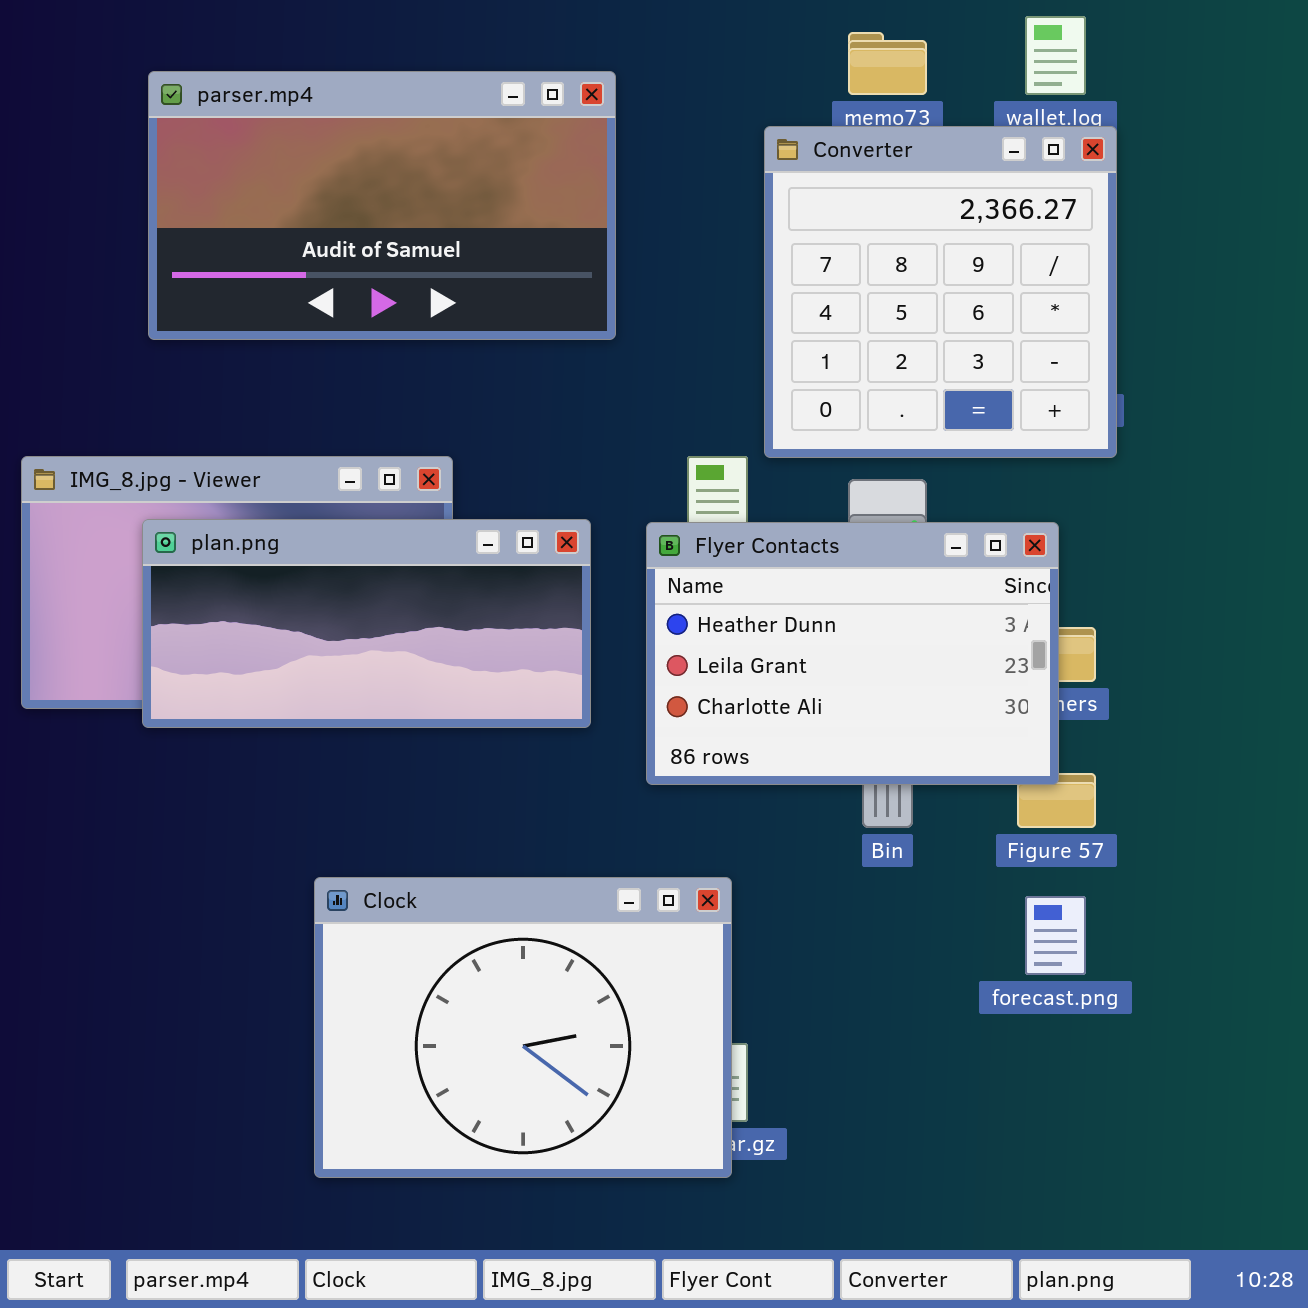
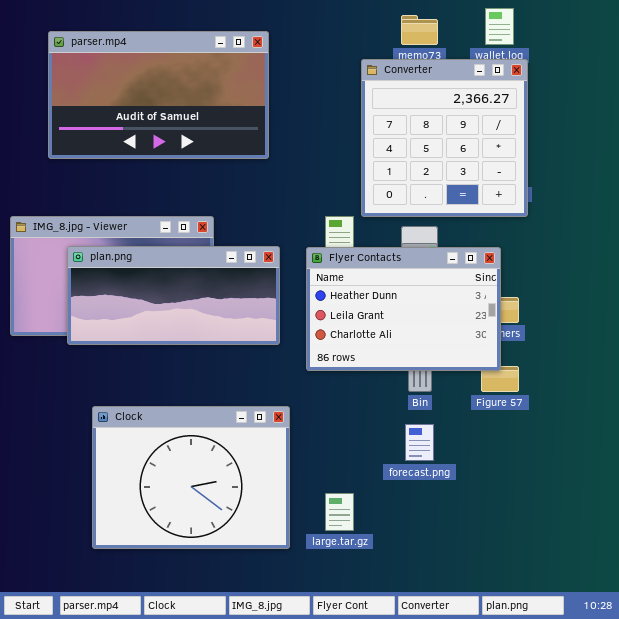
parser.mp4: [148,71,616,340] -> [48,31,269,159], moved
Clock: [314,877,732,1178] -> [92,406,290,549], moved
forecast.png: [1025,896,1086,975] -> [405,424,434,461], moved

